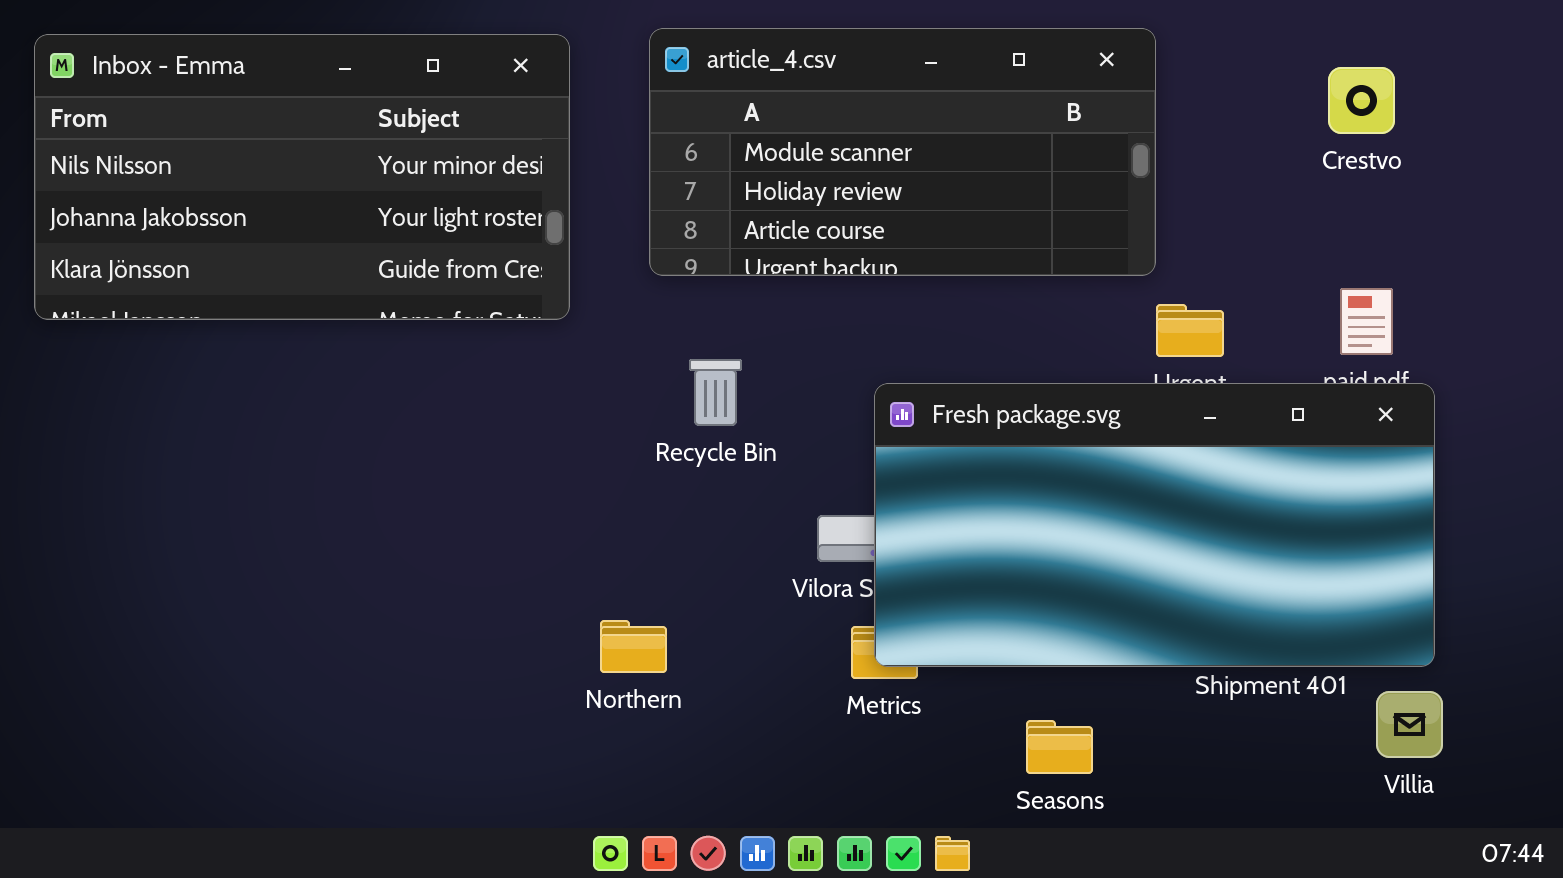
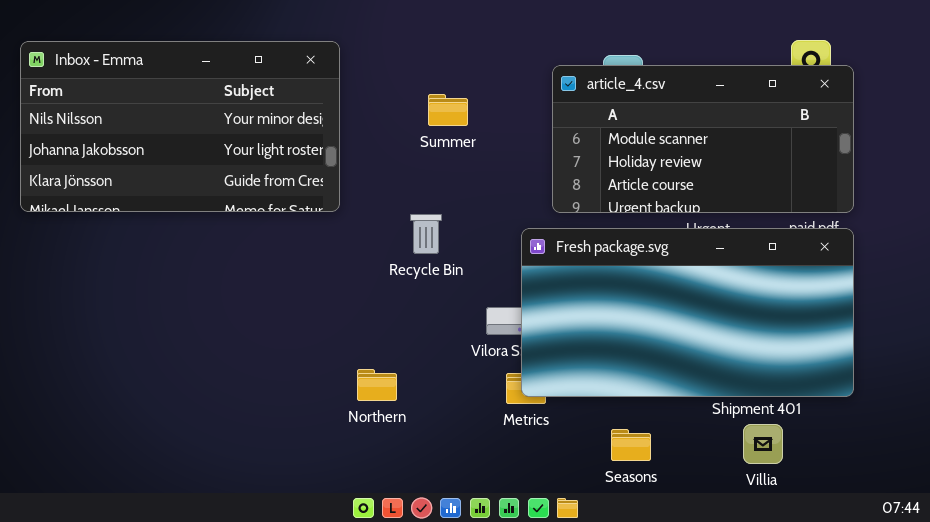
article_4.csv: [649,28,1156,276] -> [552,65,854,213], moved
Inbox - Emma: [34,34,570,320] -> [20,41,340,212], moved
Villia: [1376,691,1443,758] -> [743,424,783,464], moved

